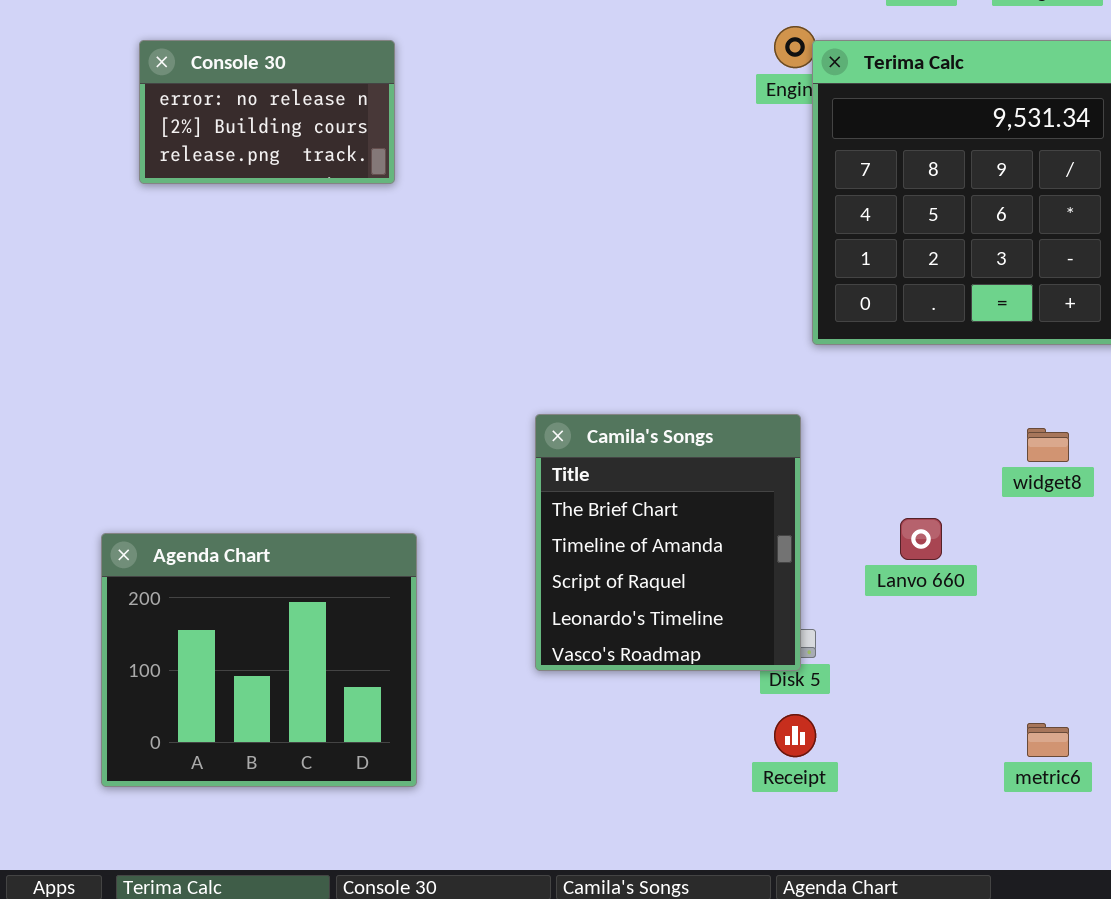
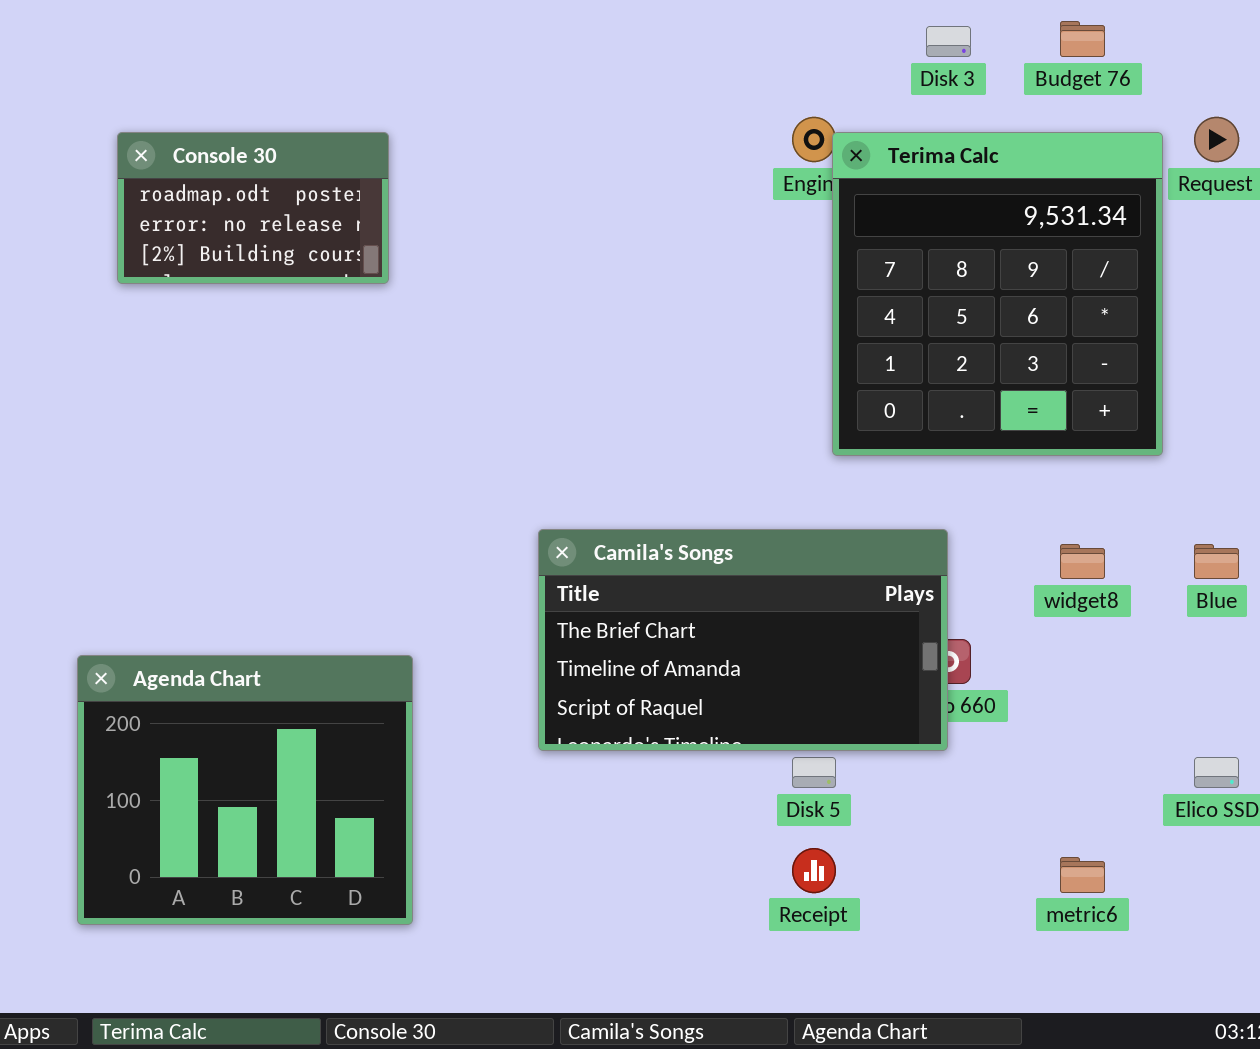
Console 30: [139,40,395,184] -> [117,132,389,284], scrolled up 1 row
Camila's Songs: [535,414,801,671] -> [538,529,948,751], resized

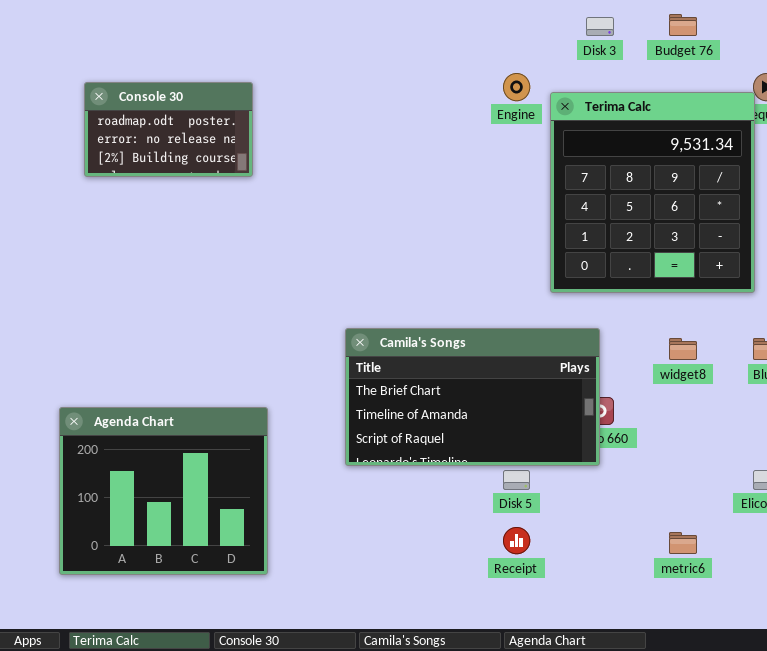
Terima Calc: [832,132,1163,456] -> [550,92,755,293], moved

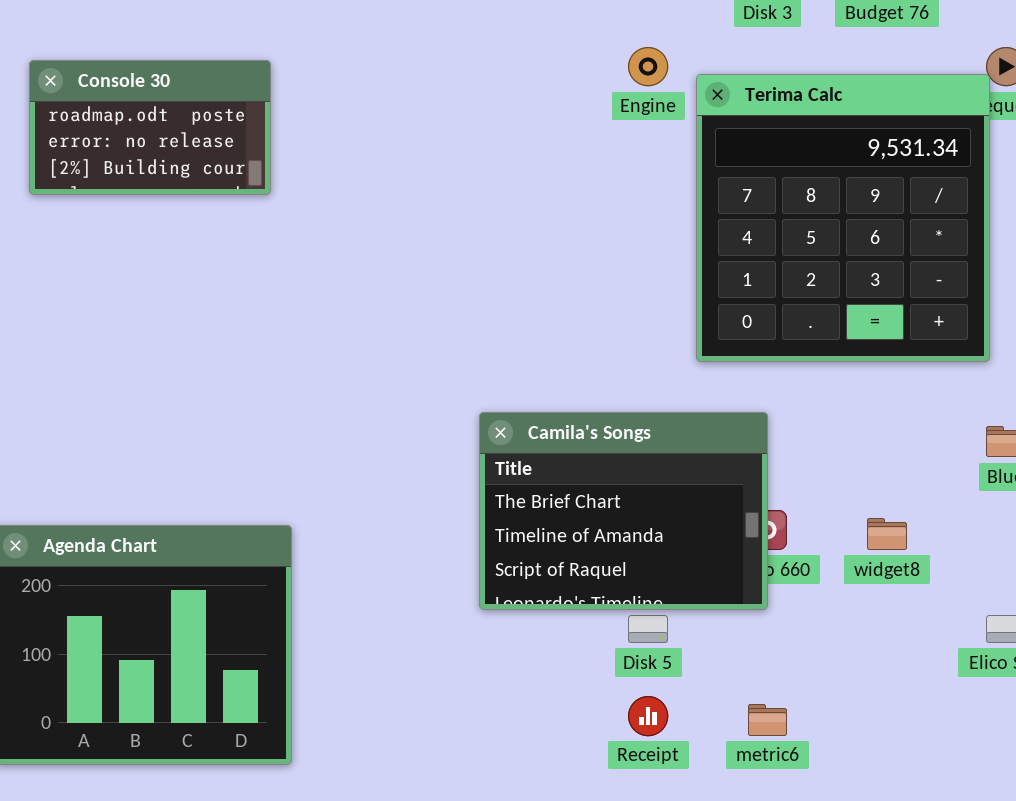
Camila's Songs: [345,328,600,466] -> [479,412,768,610], resized
widget8: [669,338,697,360] -> [867,518,907,550], moved
metric6: [669,532,697,554] -> [748,704,787,736], moved

